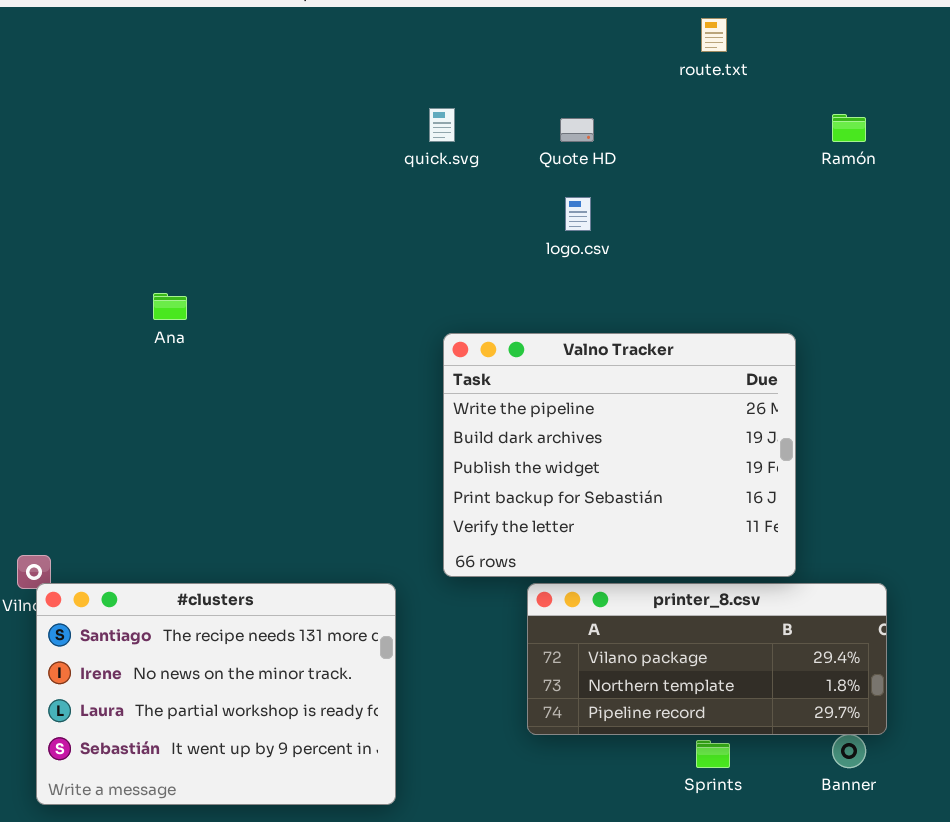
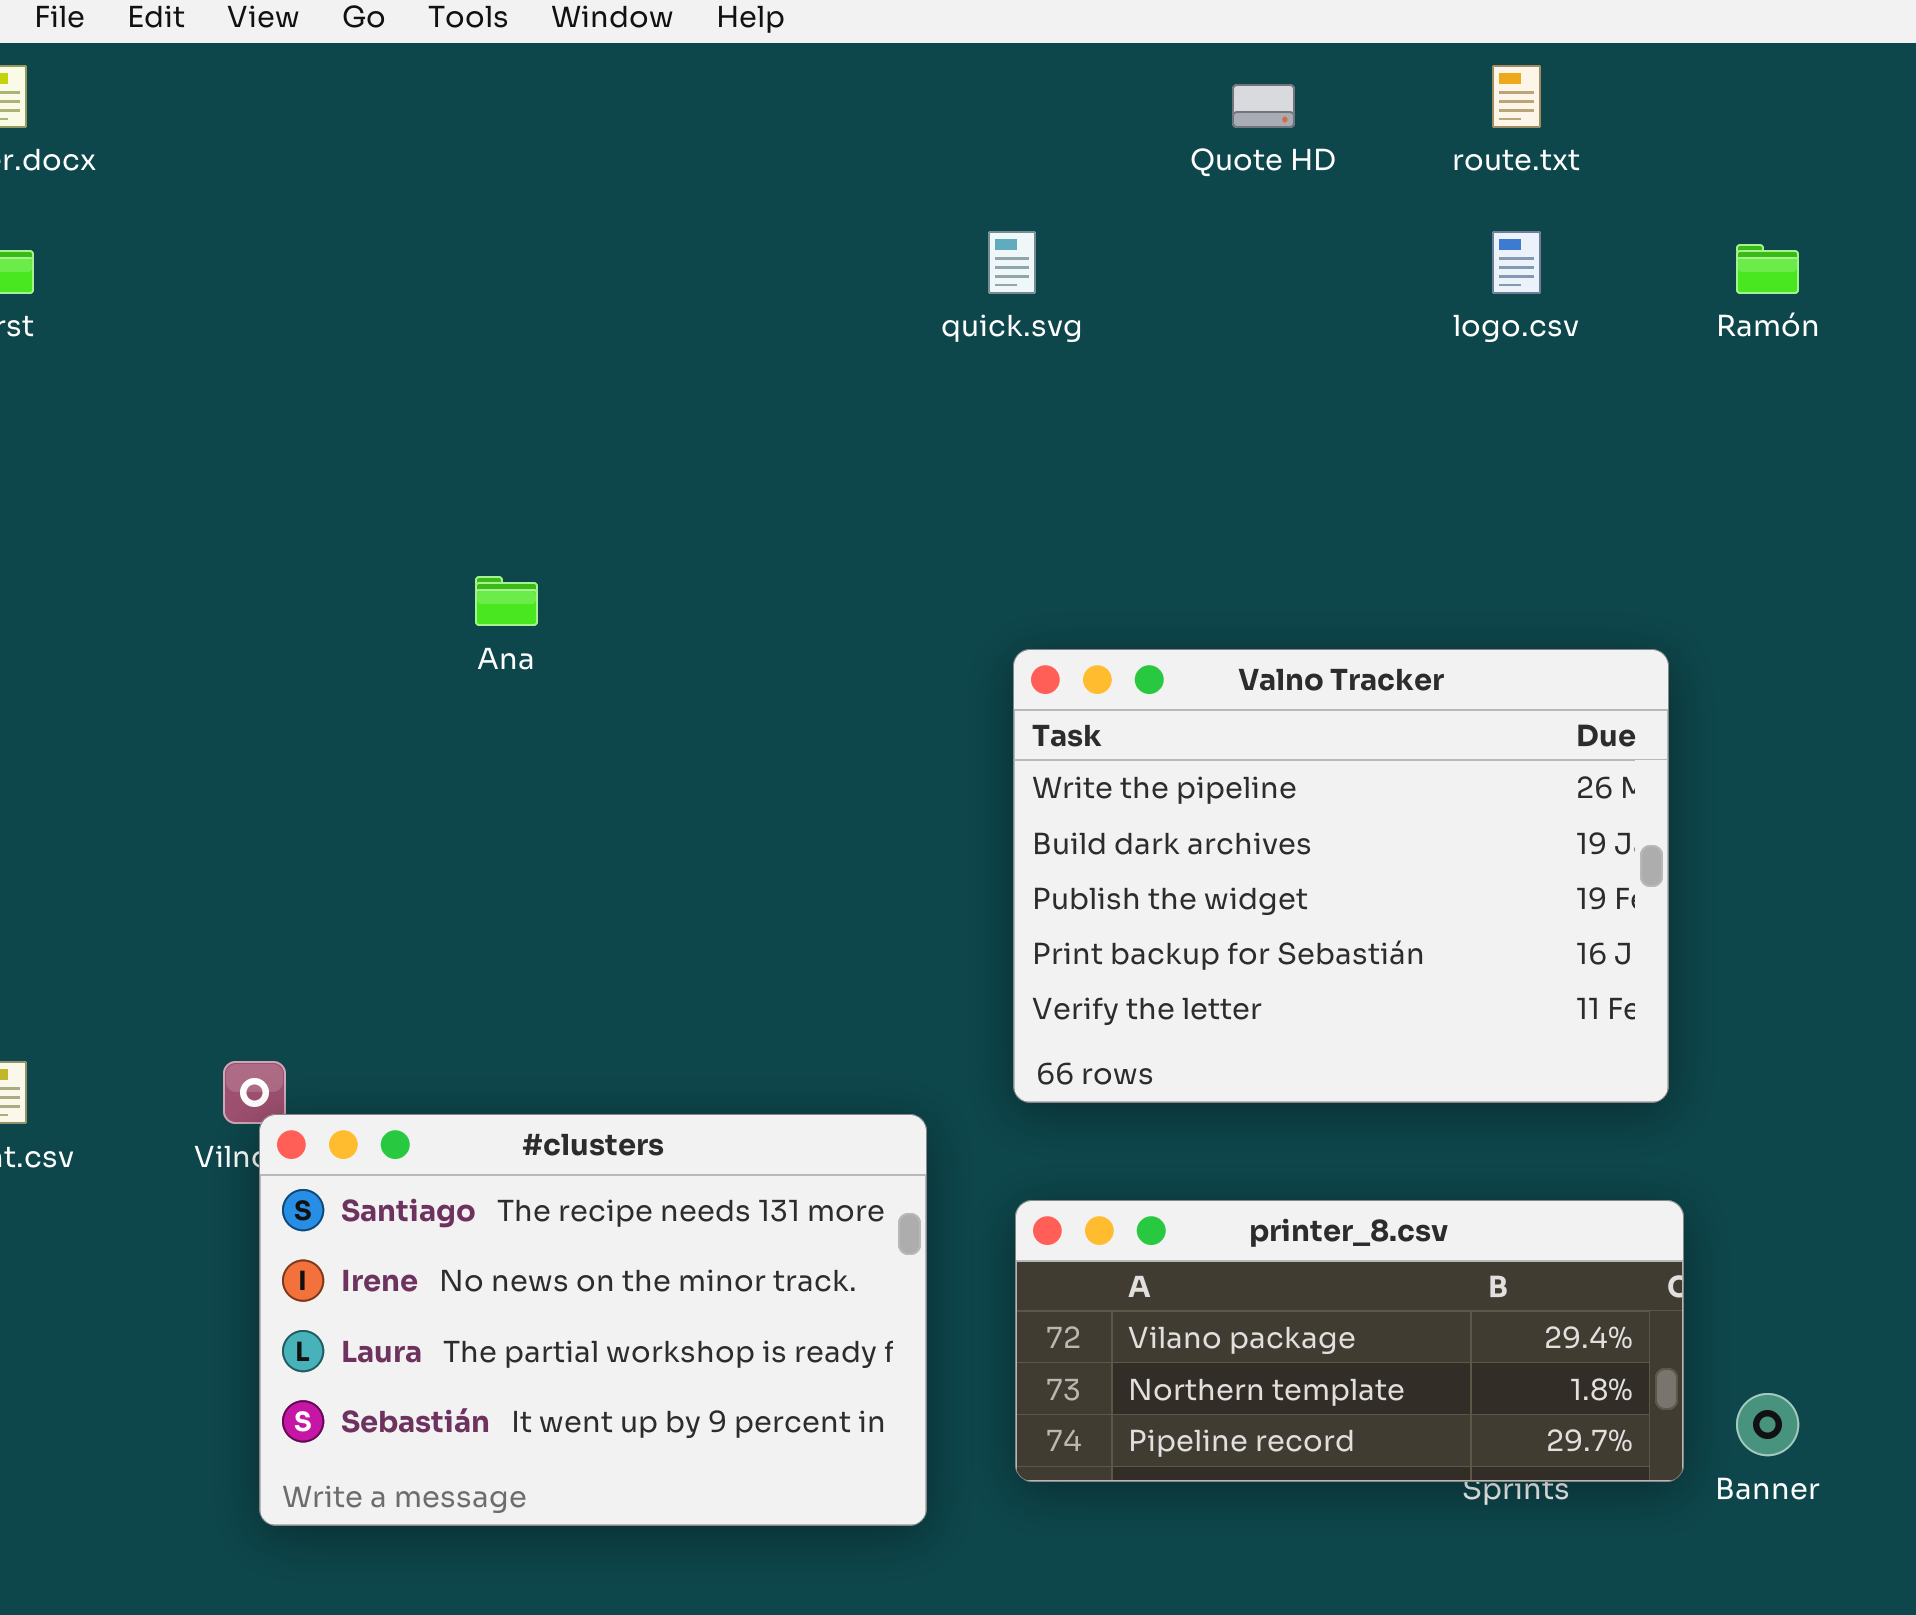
Quote HD: [560,118,594,142] -> [1232,84,1295,128], moved
logo.csv: [565,197,591,231] -> [1492,231,1541,294], moved
printer_8.csv: [527,583,887,735] -> [1015,1200,1684,1482], moved

